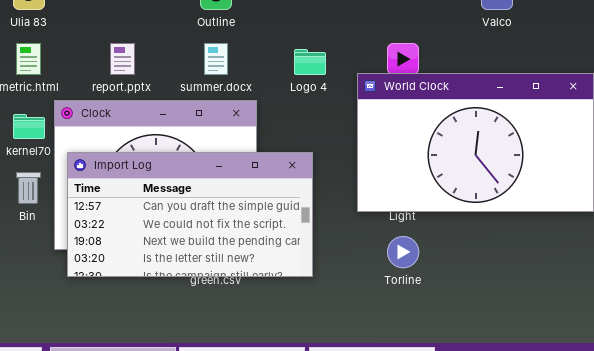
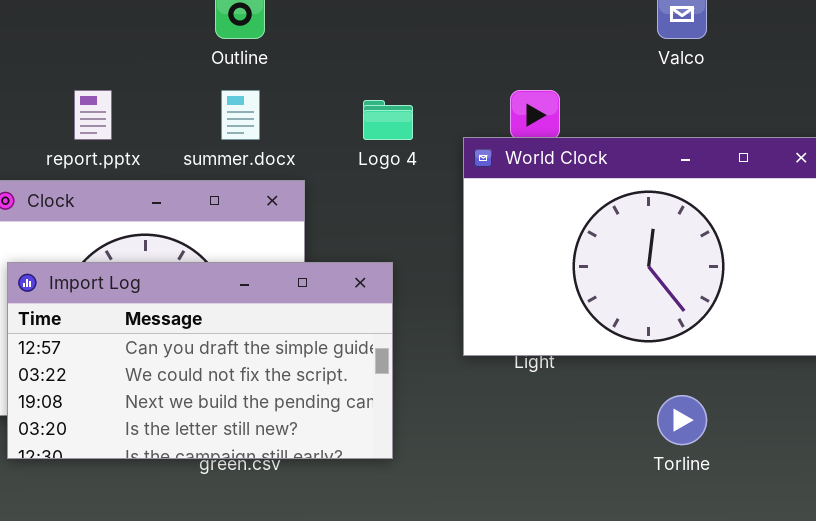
Torline: [387,236,419,268] -> [657,395,707,445], moved

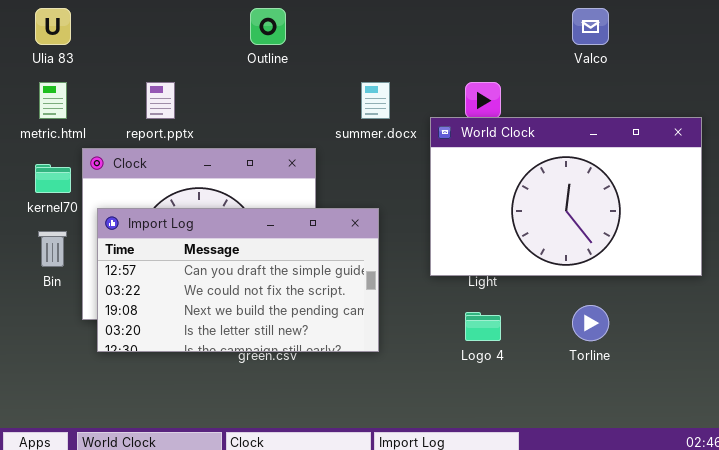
summer.docx: [221,90,260,140] -> [361,82,390,119], moved
Logo 4: [363,100,413,140] -> [465,312,501,341], moved

